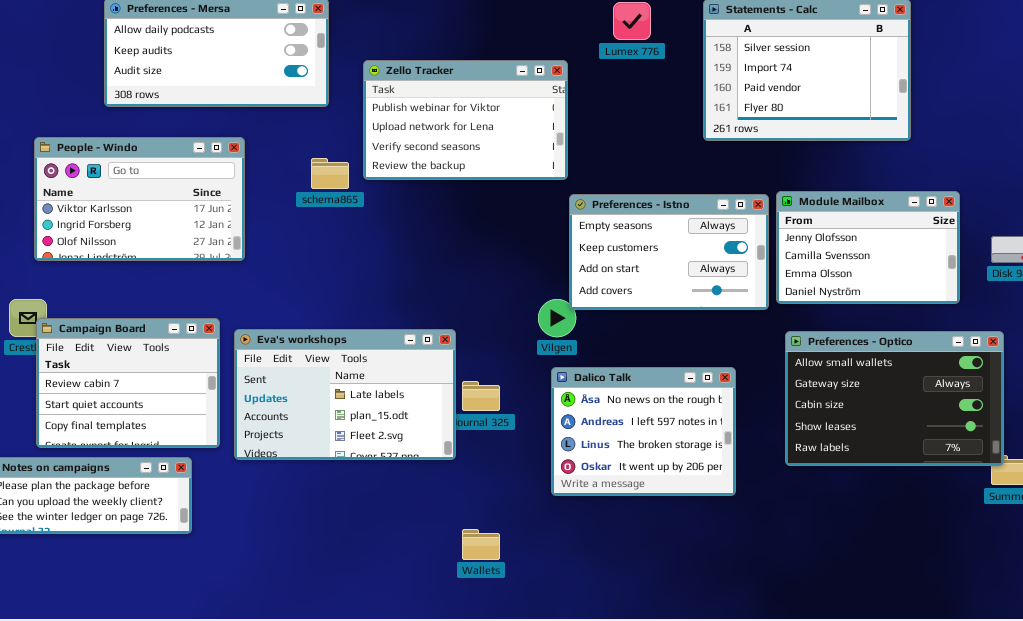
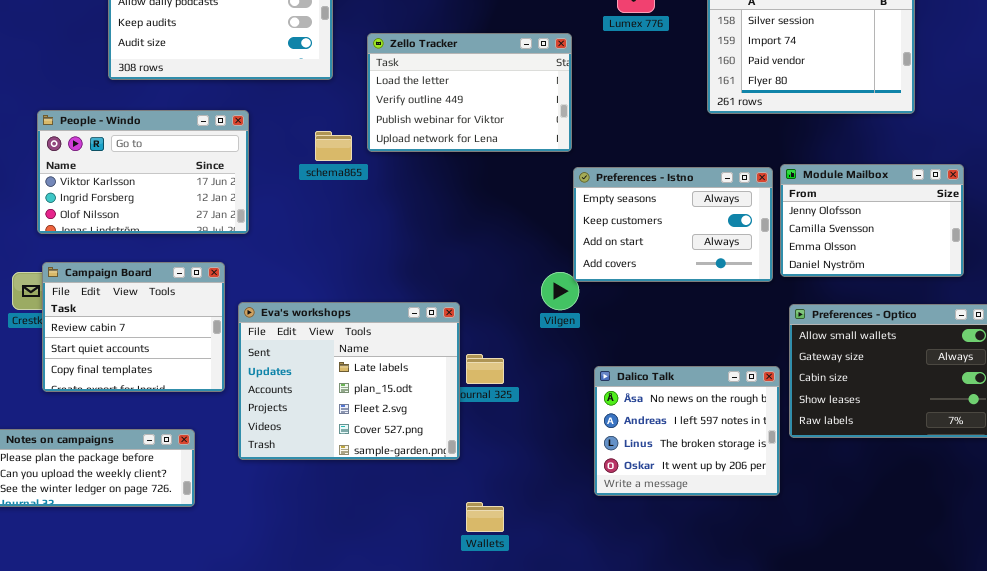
Zello Tracker: [363,60,568,180] -> [367,33,572,152], scrolled up 2 rows
Campaign Board: [36,318,220,448] -> [42,262,225,392], moved
Eva's workshops: [234,329,456,460] -> [238,302,460,460], resized
Dalico Talk: [551,367,736,496] -> [594,366,780,496], moved

